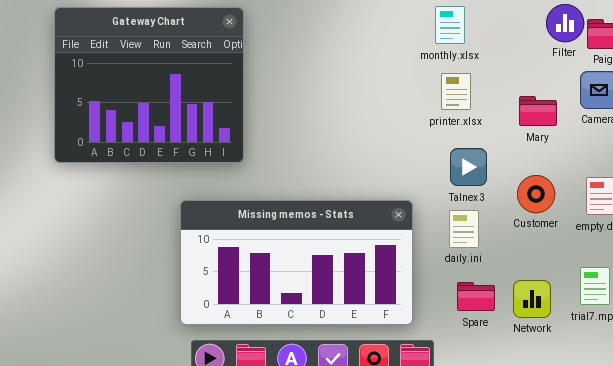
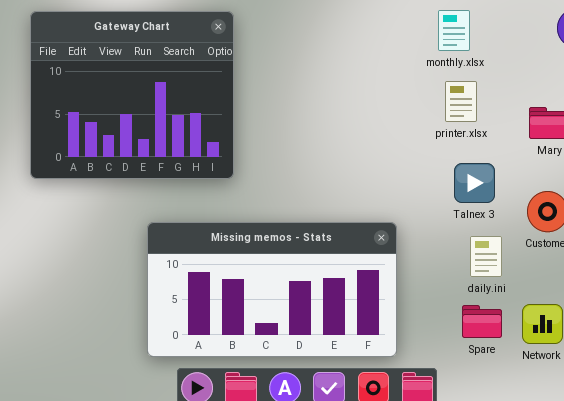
Missing memos - Stats: [180,200,413,325] -> [147,222,397,357], moved
daily.ini: [449,210,479,248] -> [470,236,502,277], moved

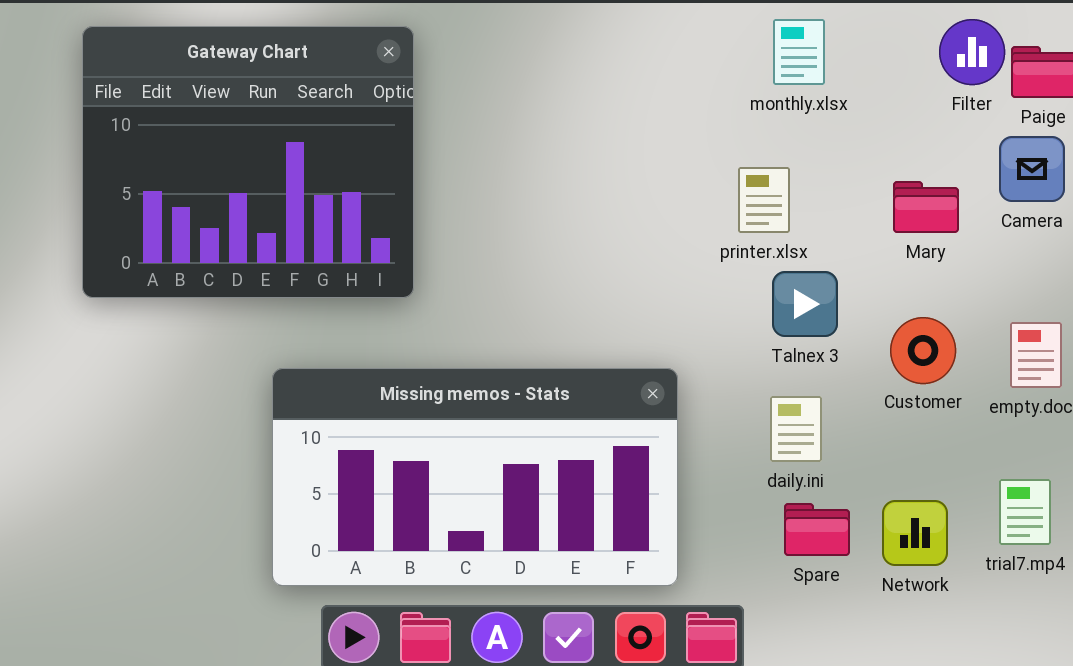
monthly.xlsx: [438,10,470,51] -> [773,19,825,85], moved
printer.xlsx: [445,81,477,122] -> [738,167,790,233], moved
daily.ini: [470,236,502,277] -> [770,396,822,462], moved

